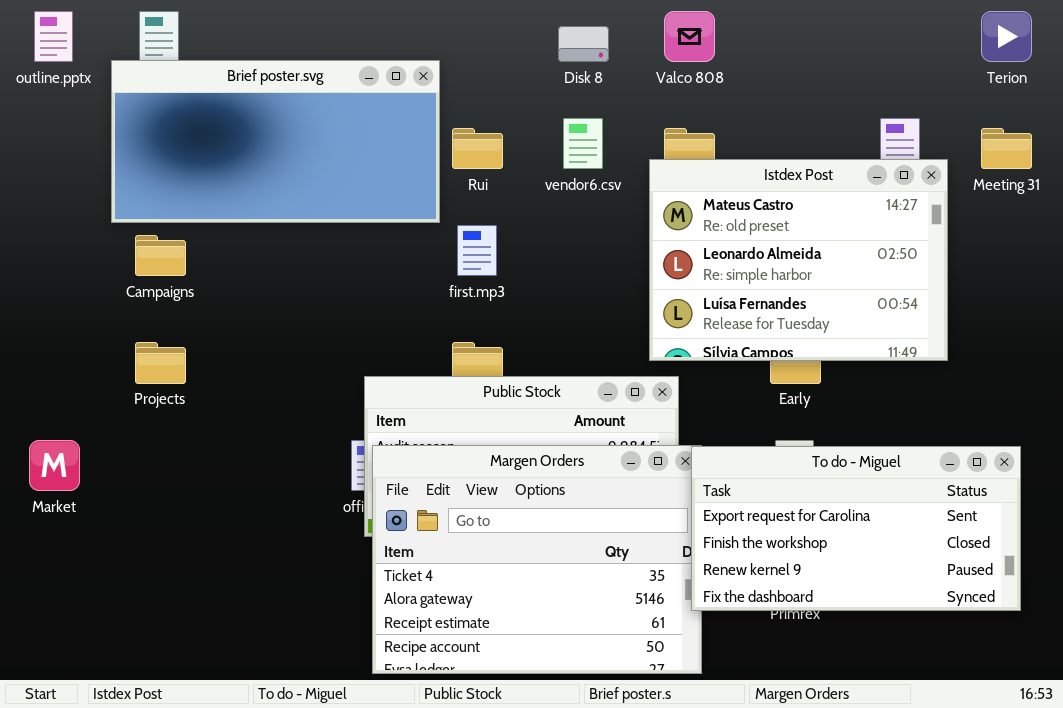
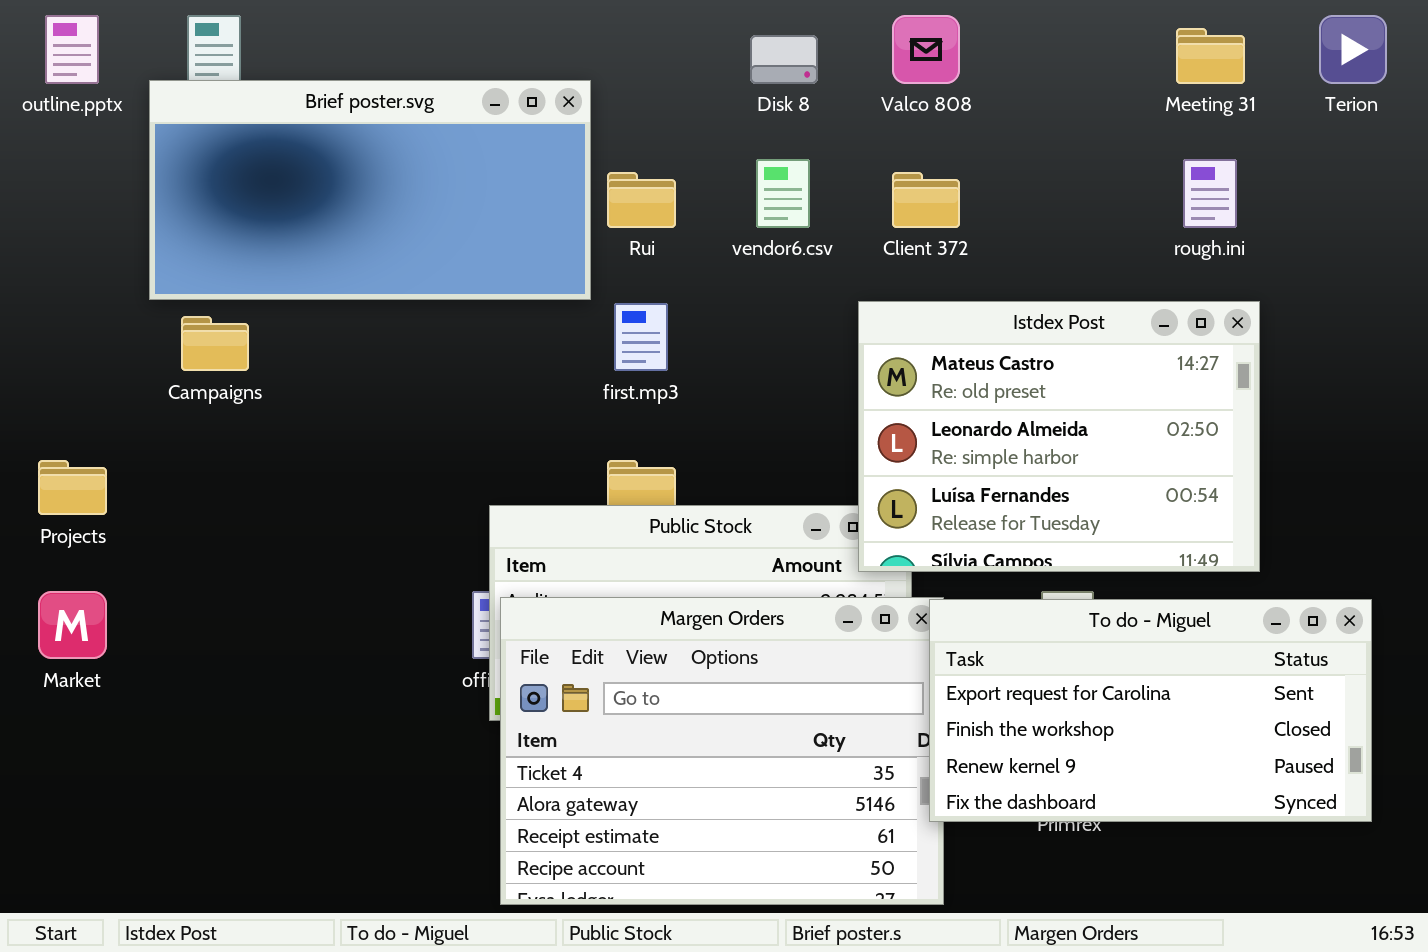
Meeting 31: [981,128,1032,169] -> [1176,28,1245,84], moved
Istdex Post: [649,159,948,361] -> [858,301,1260,572], moved
Projects: [135,342,186,384] -> [38,460,107,515], moved

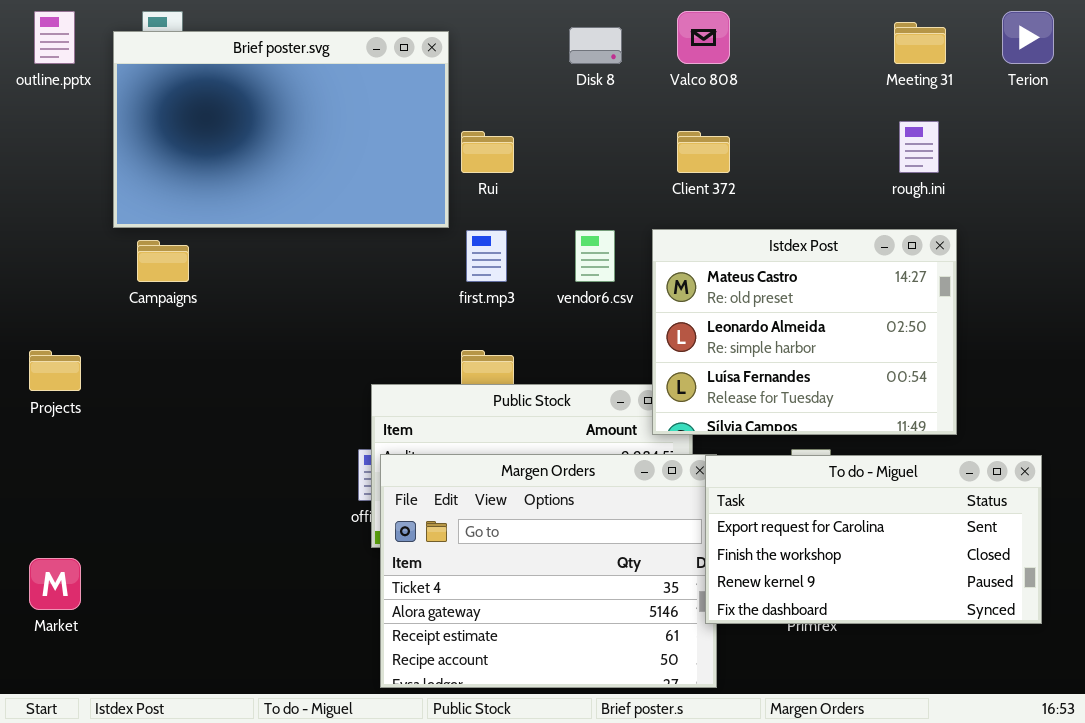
Brief poster.svg: [149,80,591,300] -> [113,31,449,228], resized
vendor6.csv: [756,159,810,228] -> [575,230,615,282], moved
Market: [38,591,107,659] -> [29,558,81,610], moved

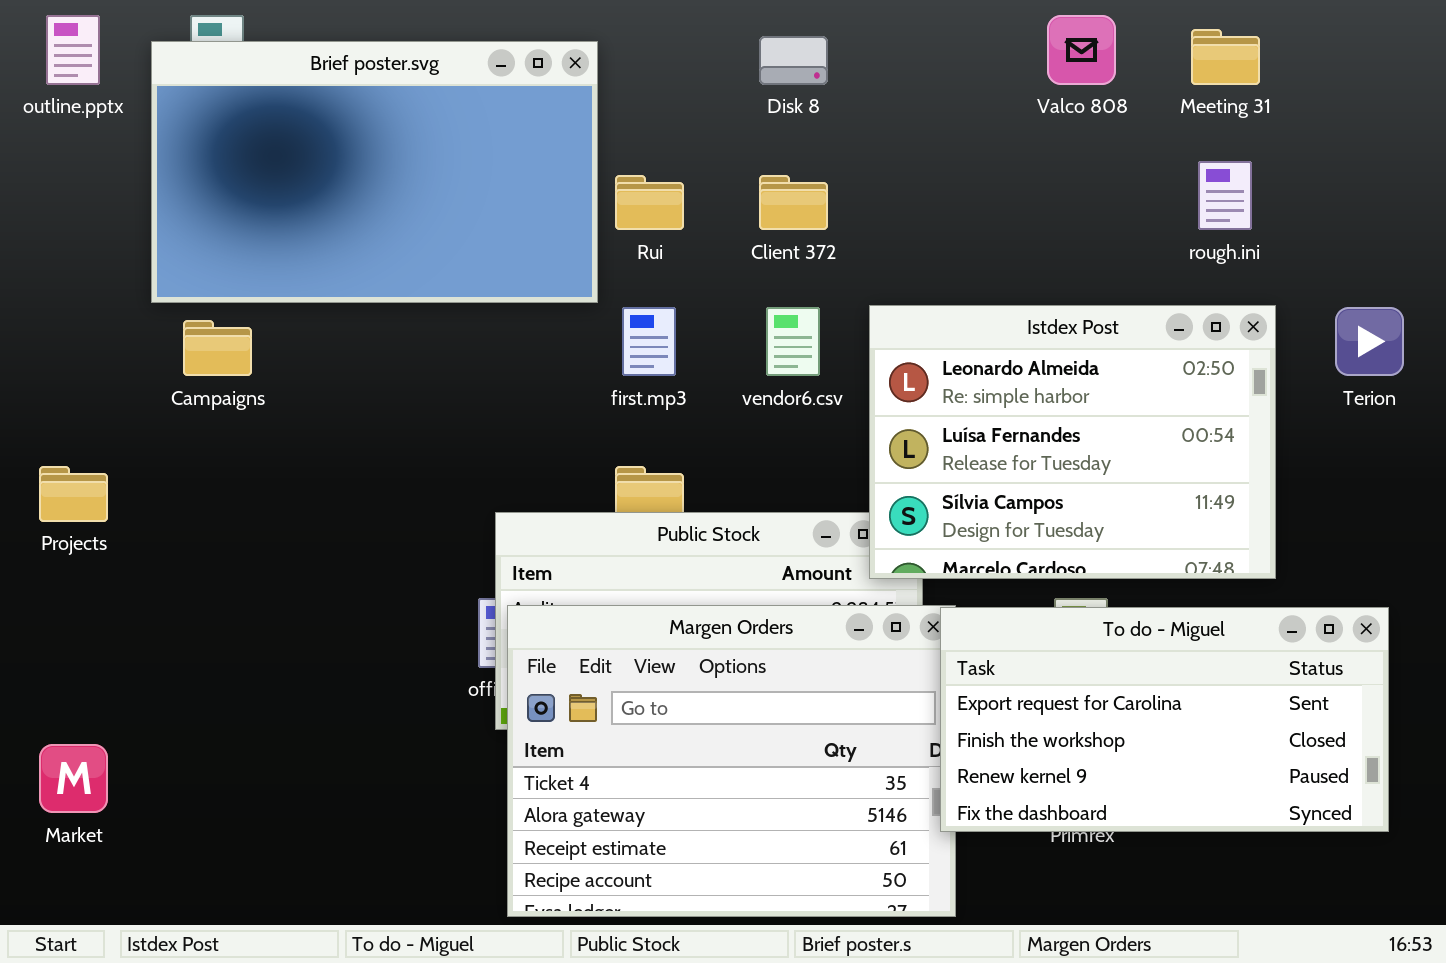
Valco 808: [677,11,730,64] -> [1047,15,1116,85], moved
Terion: [1002,11,1054,64] -> [1335,307,1404,376], moved
Client 372: [677,131,730,173] -> [759,175,828,230], moved
Istdex Post: [652,229,957,435] -> [869,305,1276,579], scrolled down 1 row

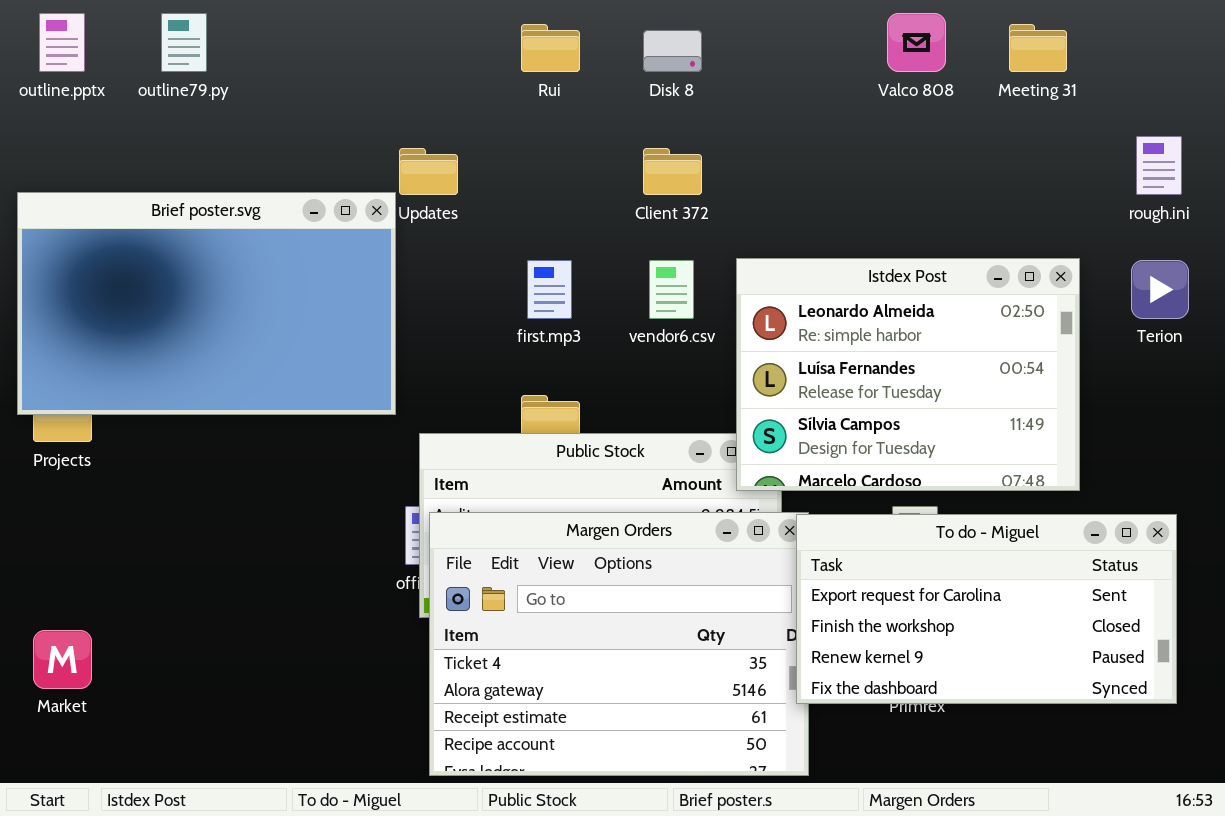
Brief poster.svg: [151,41,598,303] -> [17,192,396,415], moved
rough.ini: [1198,161,1252,230] -> [1136,136,1182,195], moved
Rui: [615,175,684,230] -> [521,24,580,72], moved

